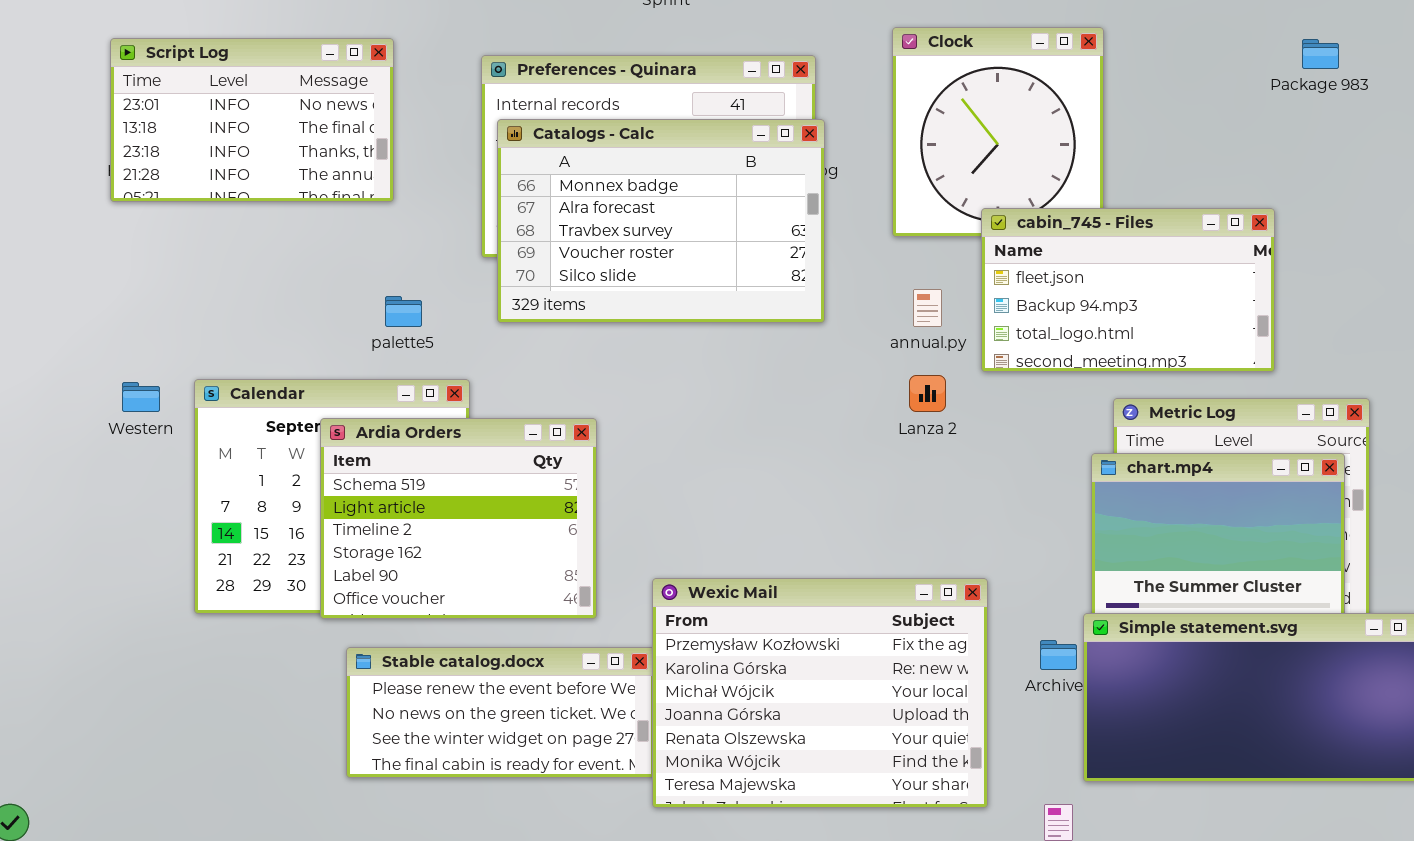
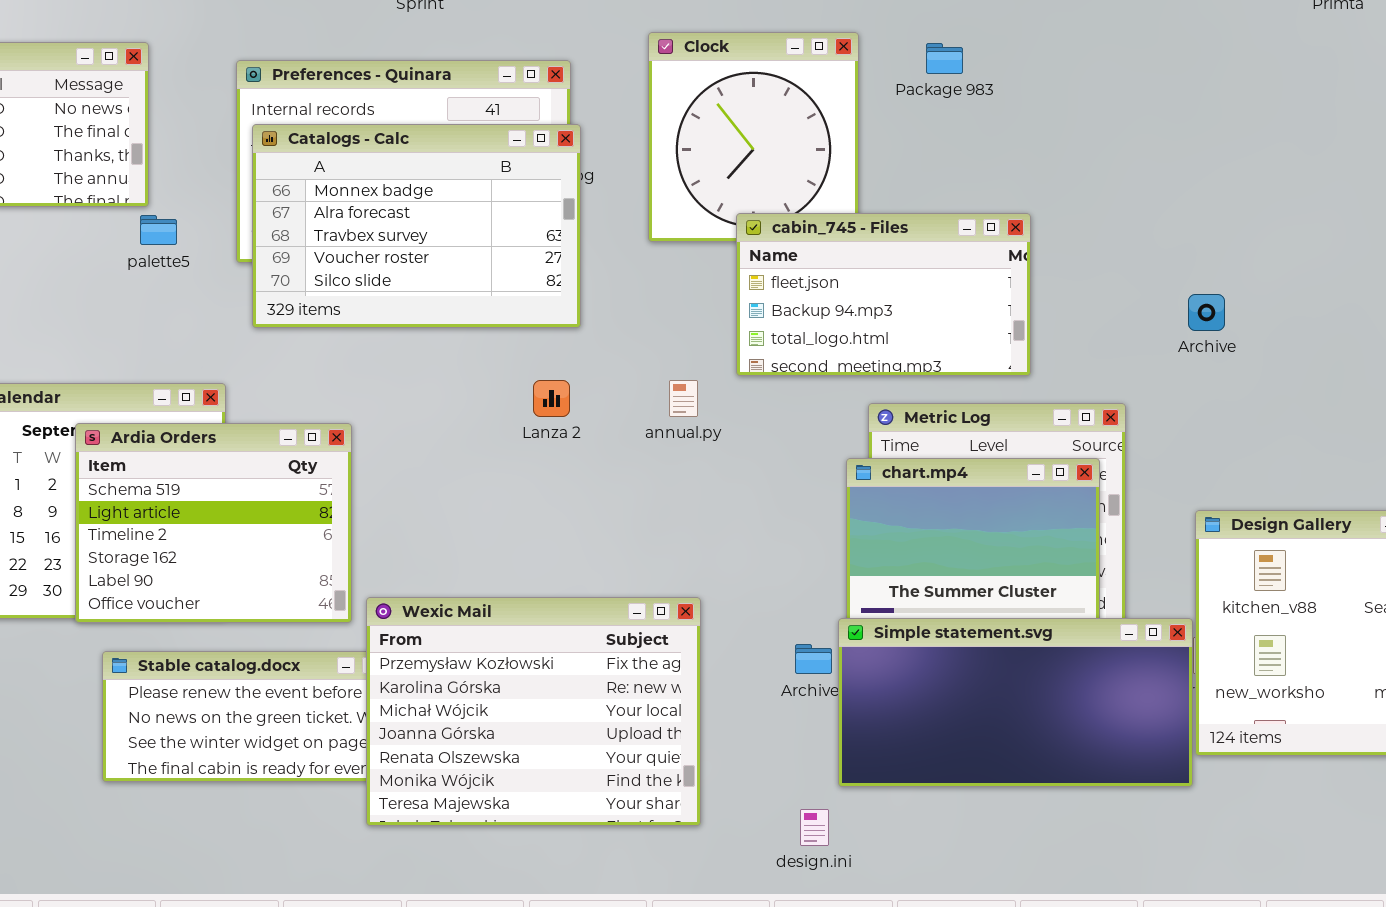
Package 983: [1302,39,1339,69] -> [926,43,963,74], moved
annual.py: [913,289,942,327] -> [669,380,698,417], moved
palette5: [385,296,422,327] -> [140,215,177,245], moved
Lanza 2: [909,375,946,412] -> [533,380,570,417], moved
Wexic Mail: [652,578,988,808] -> [366,597,701,826], moved

